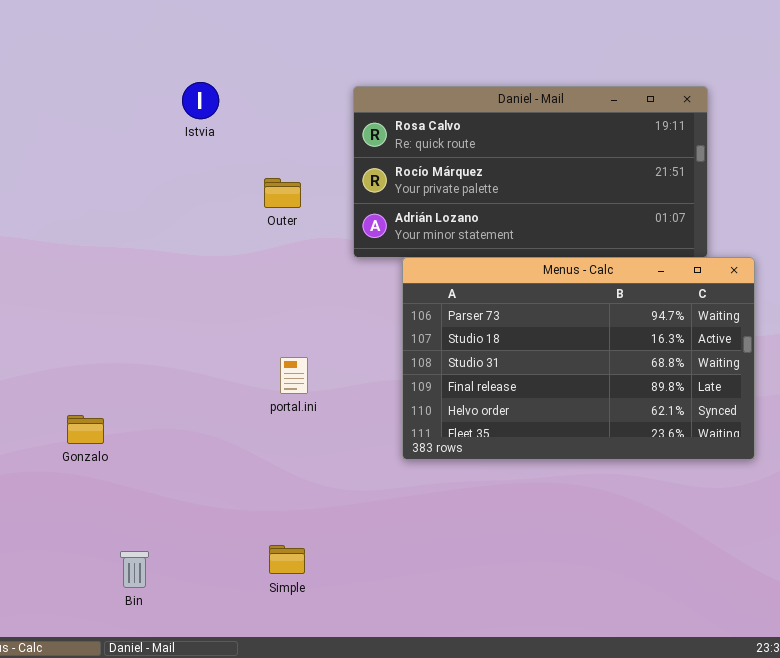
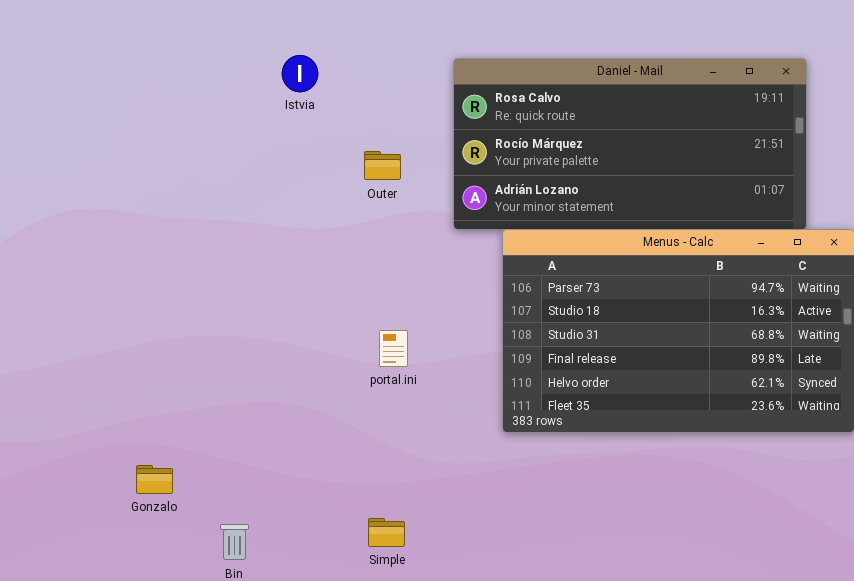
Gonzalo: [67,415,104,444] -> [136,465,173,494], moved

